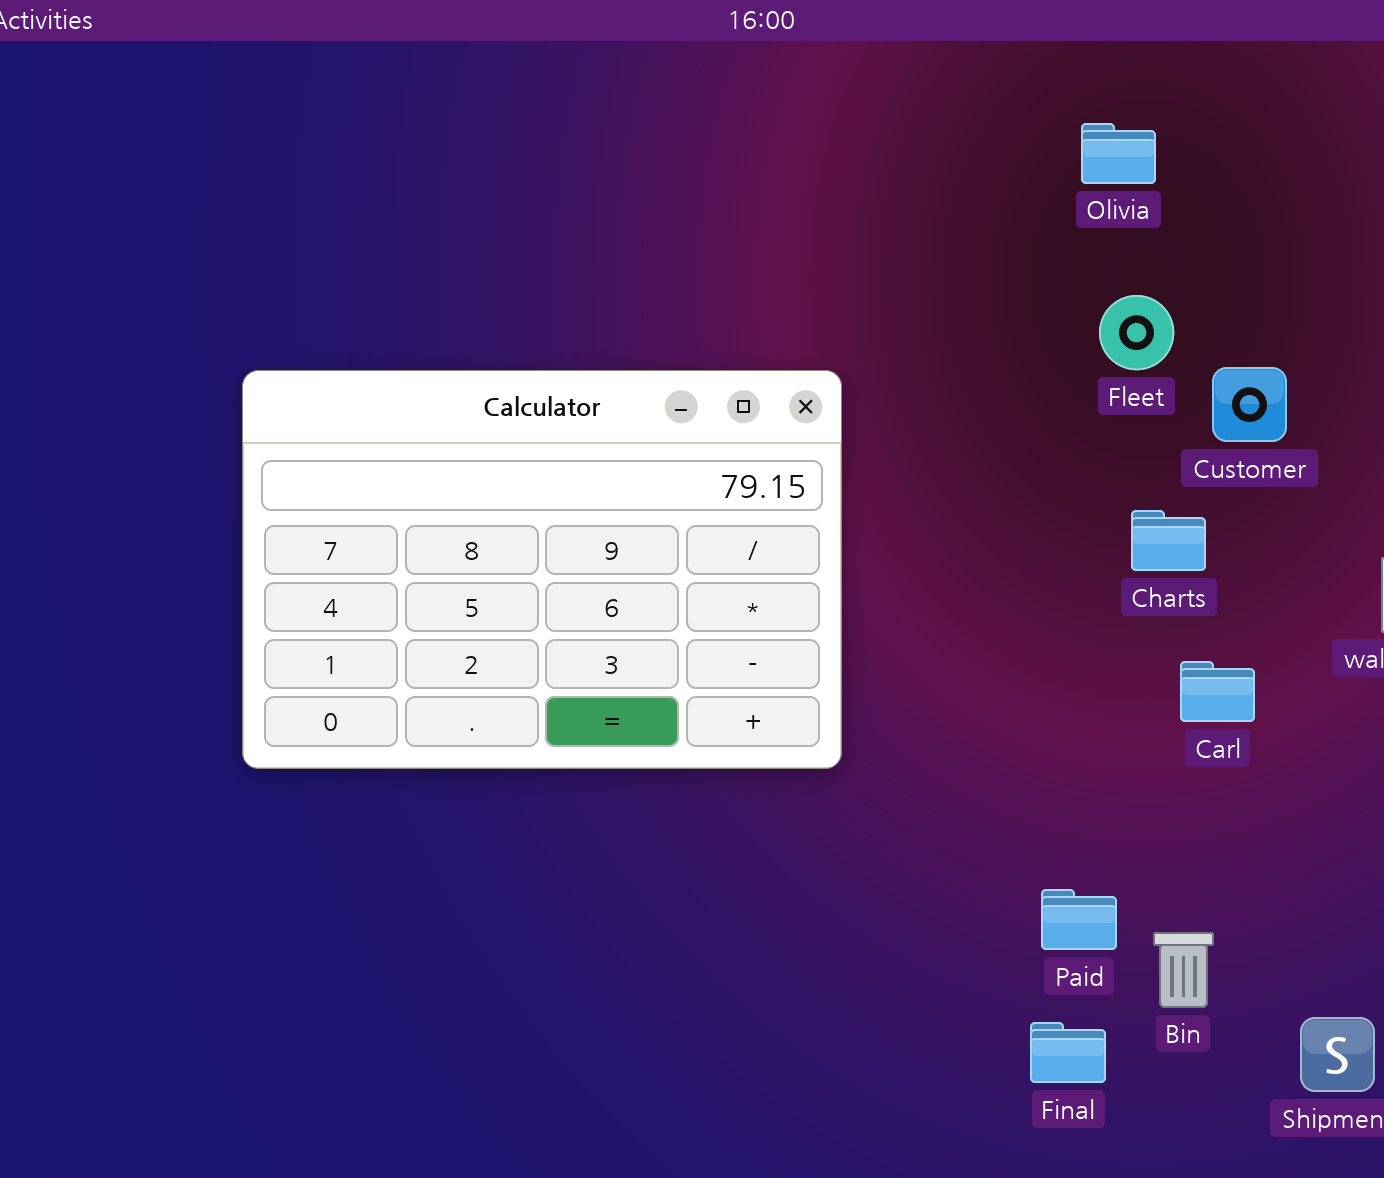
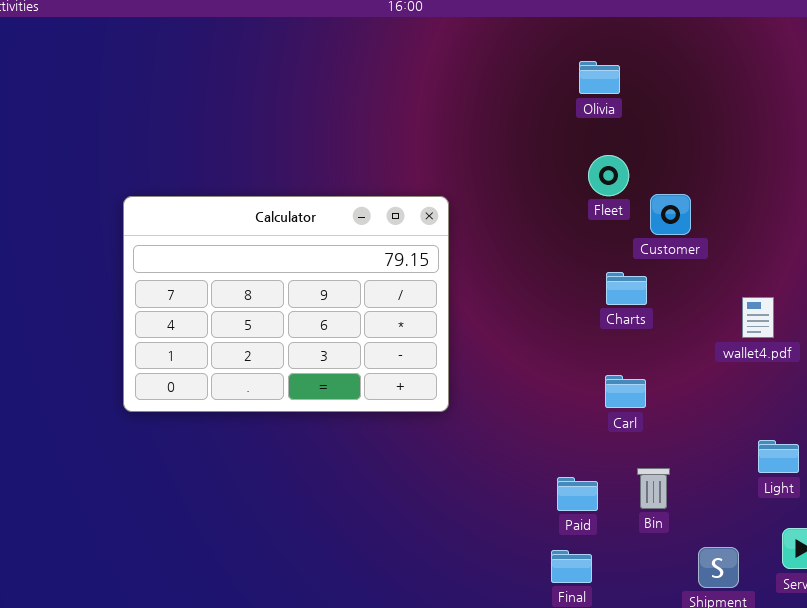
Carl: [1180,661,1255,722] -> [605,375,646,408], moved
Bin: [1153,932,1214,1008] -> [637,468,670,509], moved

